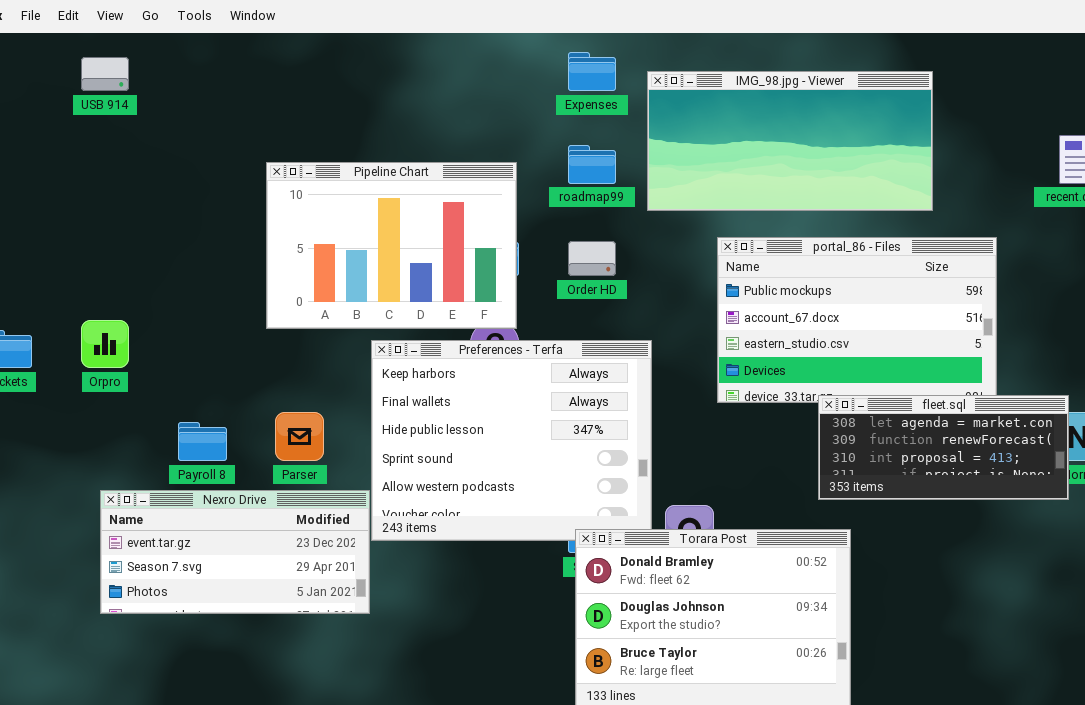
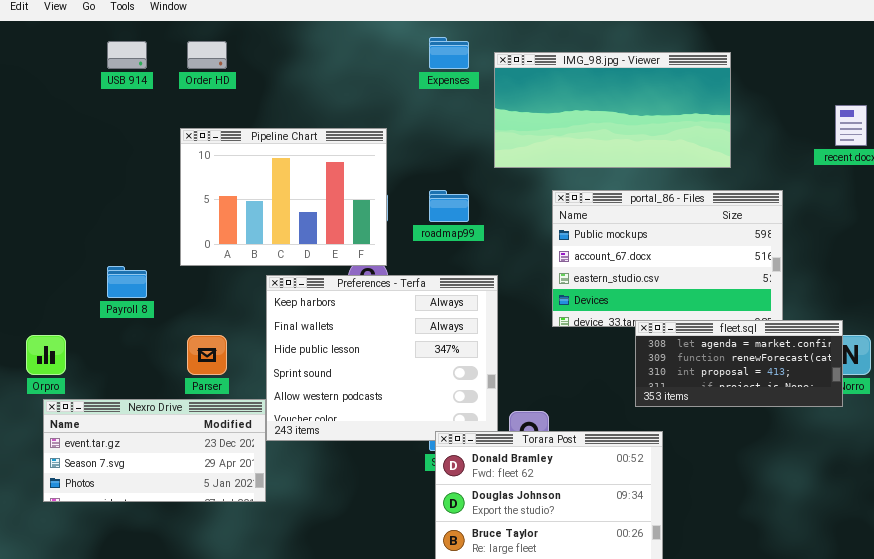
USB 914: [81,57,129,91] -> [107,41,147,69], moved
roadmap99: [568,145,616,184] -> [429,190,469,222], moved
Order HD: [568,241,616,276] -> [187,41,227,69], moved
Orpro: [81,320,129,368] -> [26,335,66,375], moved
Payroll 8: [178,422,227,461] -> [107,266,147,298], moved

